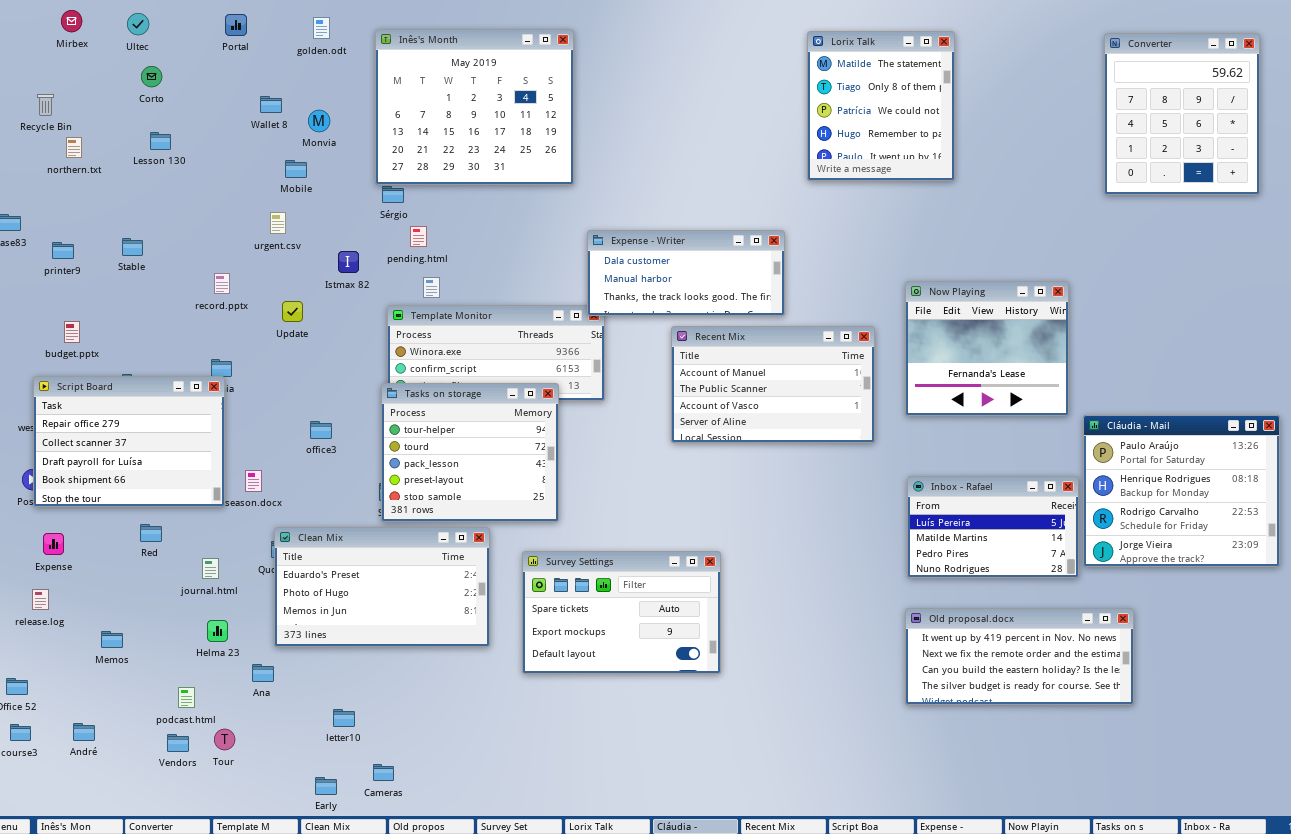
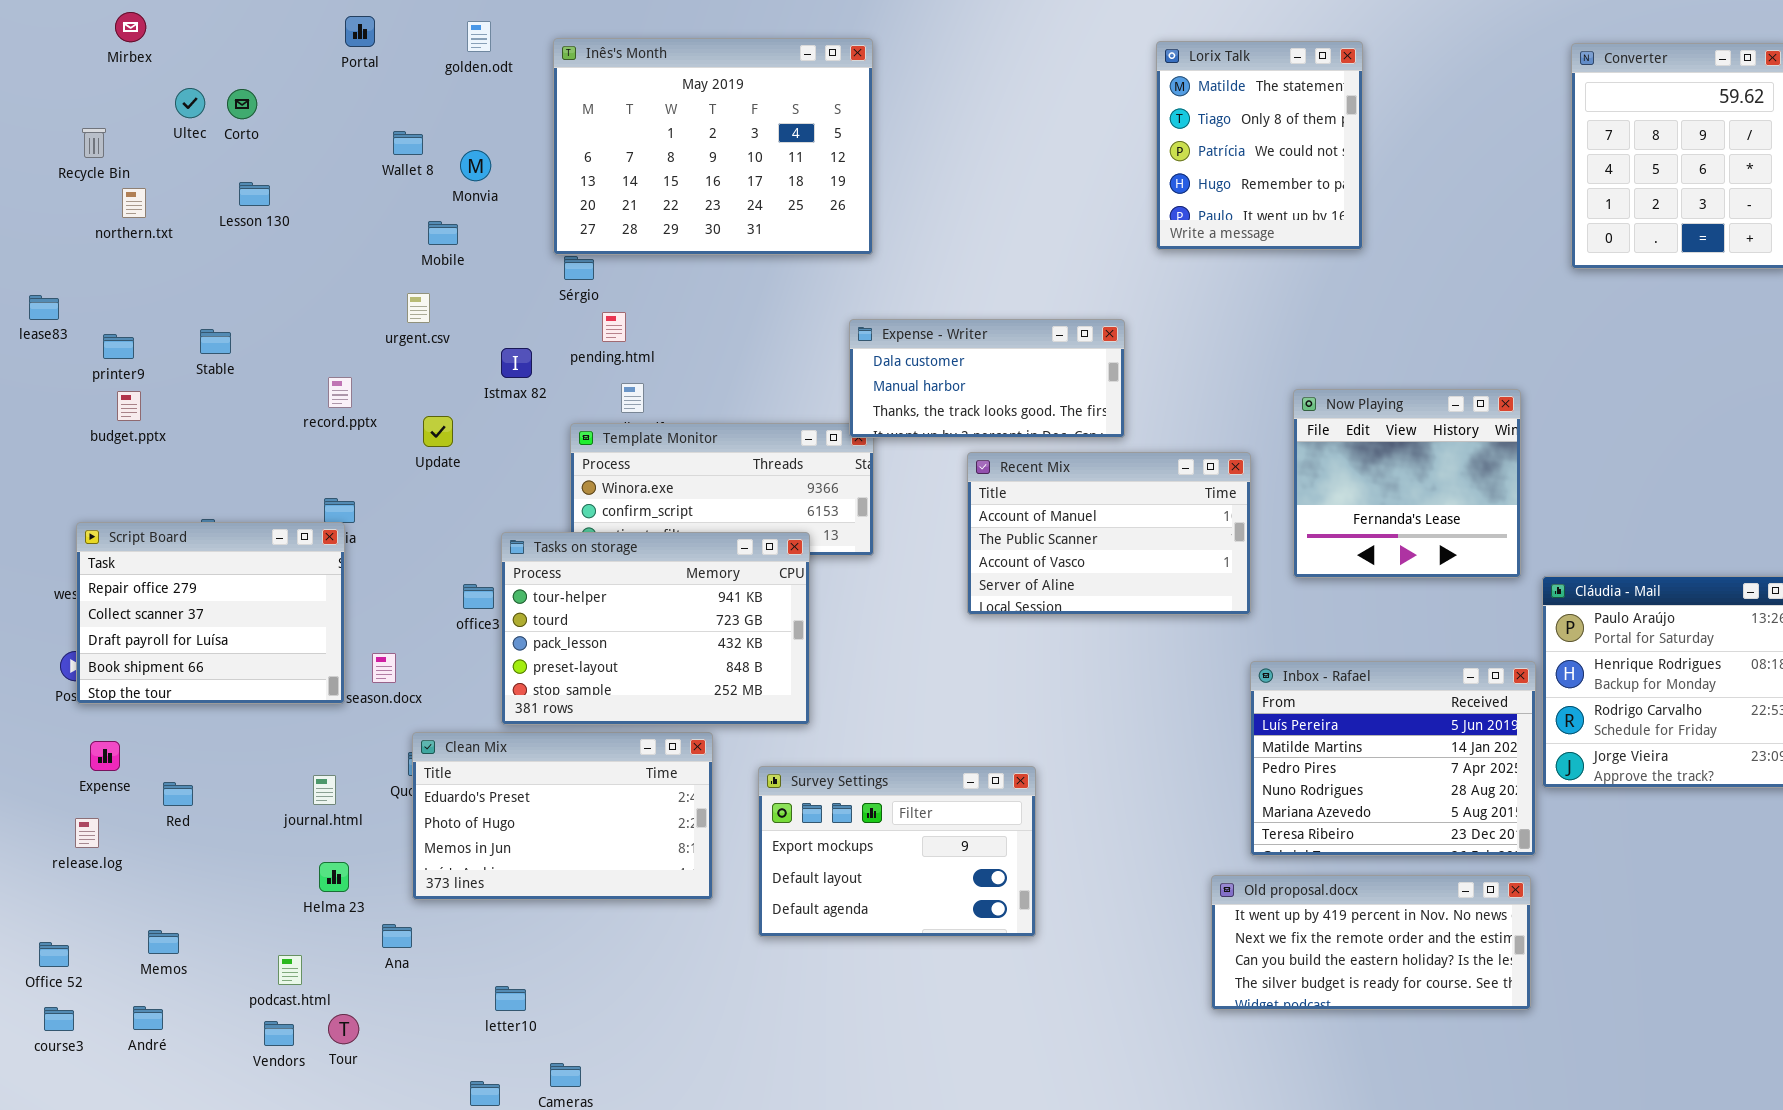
Ultec: [127,13,149,35] -> [175,88,205,118], moved
Inês's Month: [375,29,574,185] -> [553,38,873,255], resized
budget.pptx: [64,321,80,343] -> [117,391,141,421], moved
Tasks on storage: [381,383,559,522] -> [501,532,810,725], resized
Inbox - Rafael: [907,476,1079,578] -> [1250,661,1536,856], resized
Red: [140,524,162,542] -> [163,782,193,806], moved
Survey Settings: [522,551,721,674] -> [758,766,1036,937], scrolled down 1 row
Old proposal.docx: [905,608,1134,705] -> [1211,875,1531,1010], moved
Memos: [101,631,123,648] -> [148,930,179,954], moved

